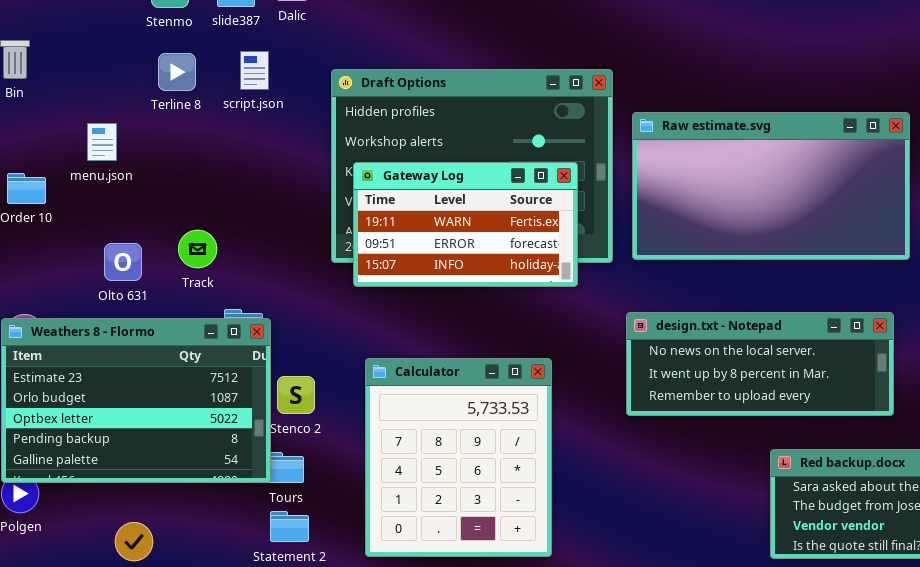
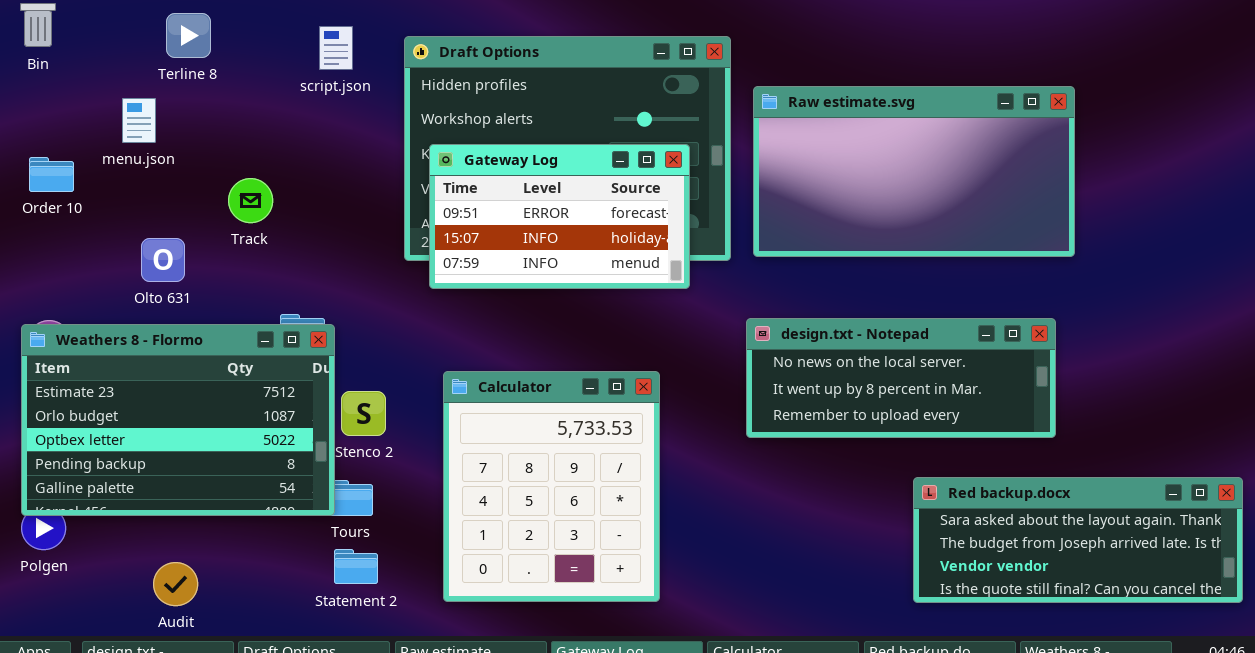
script.json: [240,51,269,90] -> [319,26,353,70], moved
Terline 8: [158,53,196,91] -> [166,13,211,58], moved
Gateway Log: [353,162,578,287] -> [429,144,690,289], scrolled down 1 row
Track: [178,230,217,268] -> [228,178,273,223], moved

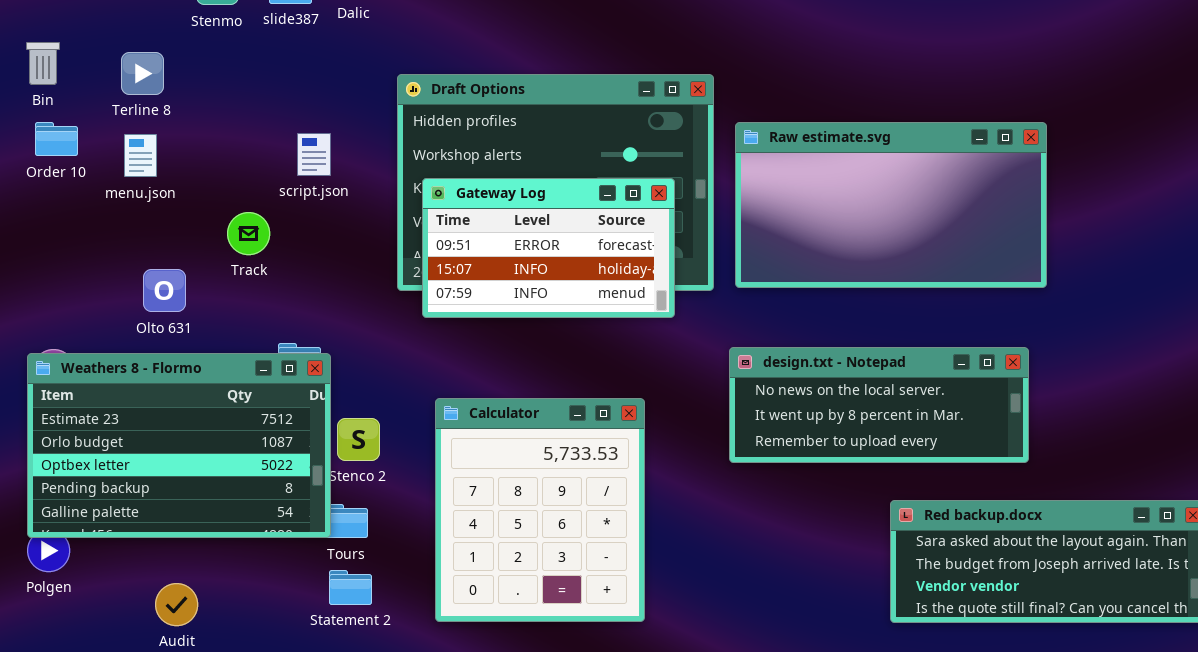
Terline 8: [166,13,211,58] -> [121,52,164,95], moved
script.json: [319,26,353,70] -> [297,133,331,176], moved
Order 10: [29,157,74,192] -> [35,122,78,156], moved

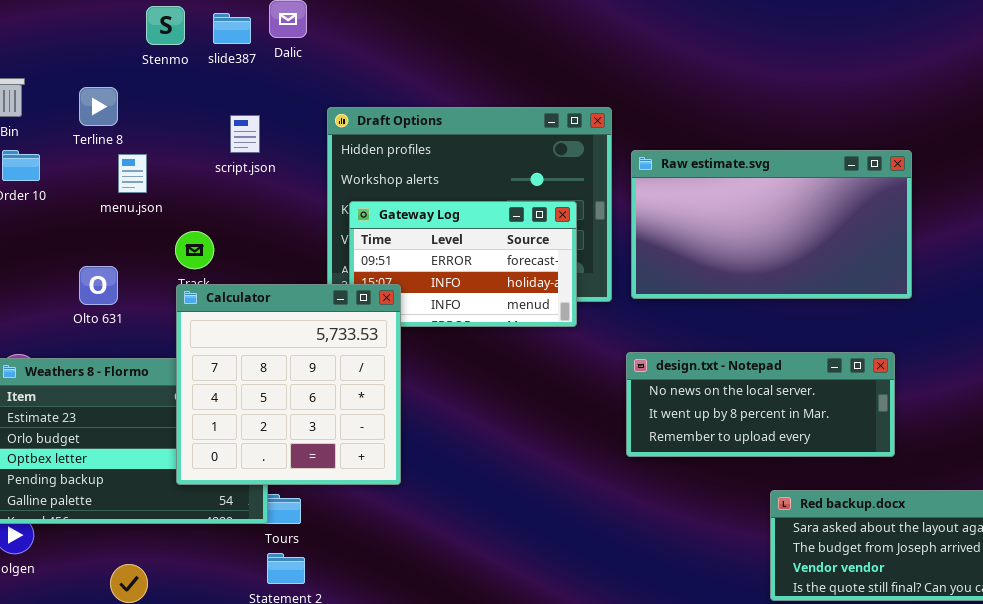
script.json: [297,133,331,176] -> [230,115,260,153], moved
menu.json: [124,134,157,177] -> [118,154,147,193], moved
Olto 631: [143,269,186,312] -> [79,266,118,305], moved
Calculator: [435,398,645,622] -> [176,284,401,485], moved, resized

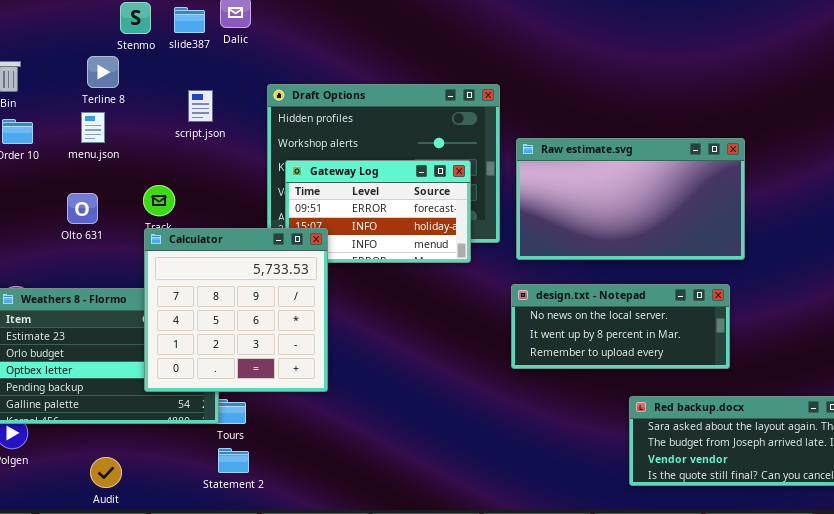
Terline 8: [79,87,118,126] -> [87,56,119,88], moved
Raw estimate.svg: [631,150,912,299] -> [516,138,745,260], moved
menu.json: [118,154,147,193] -> [81,112,105,143], moved
Olto 631: [79,266,118,305] -> [67,193,98,224], moved

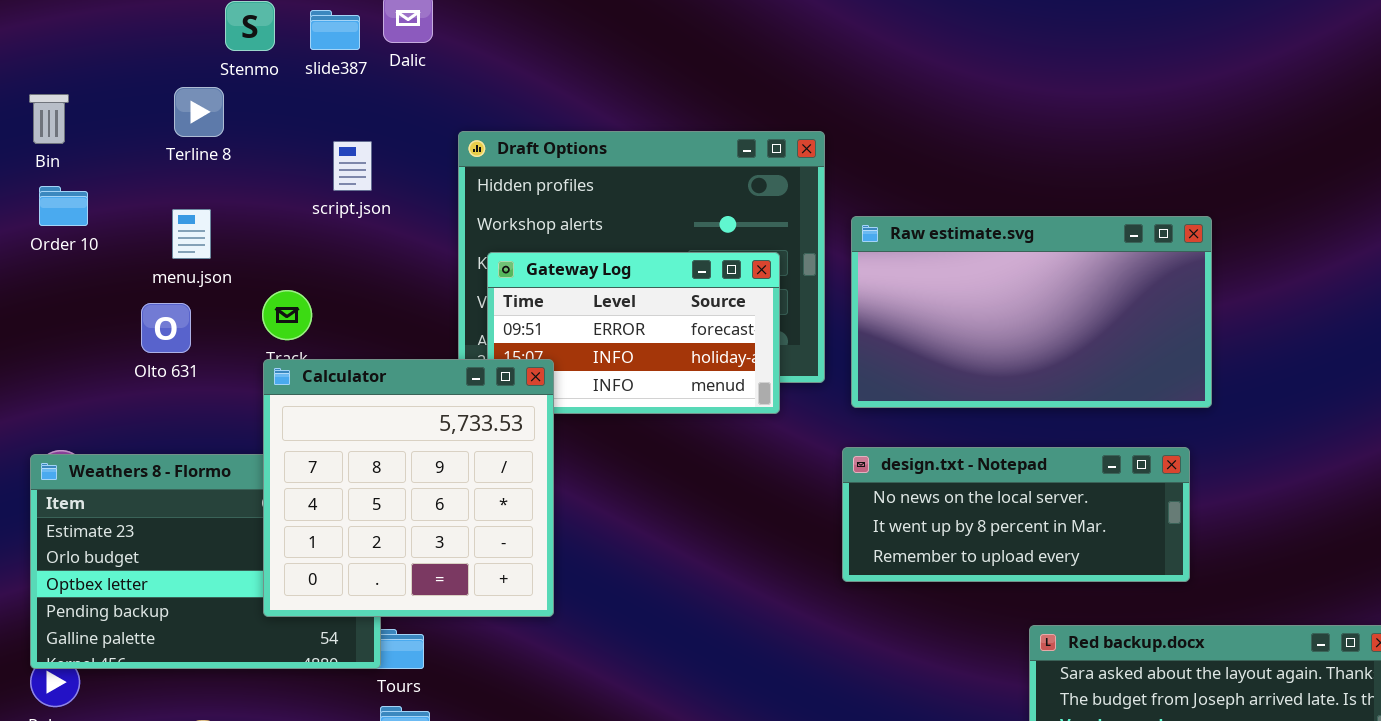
menu.json: [81,112,105,143] -> [172,209,211,259], moved

